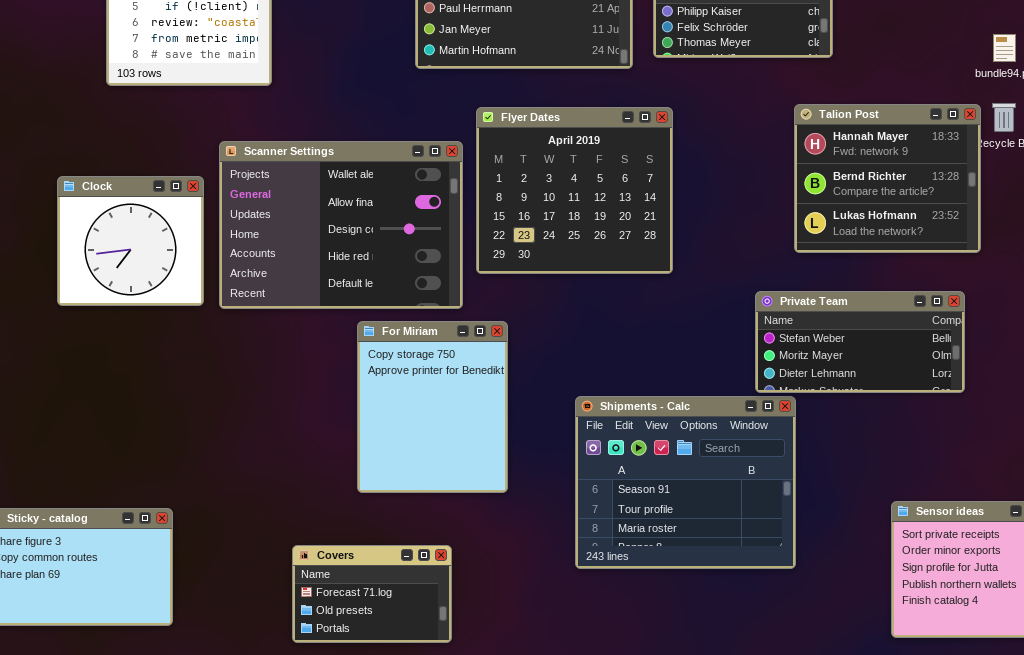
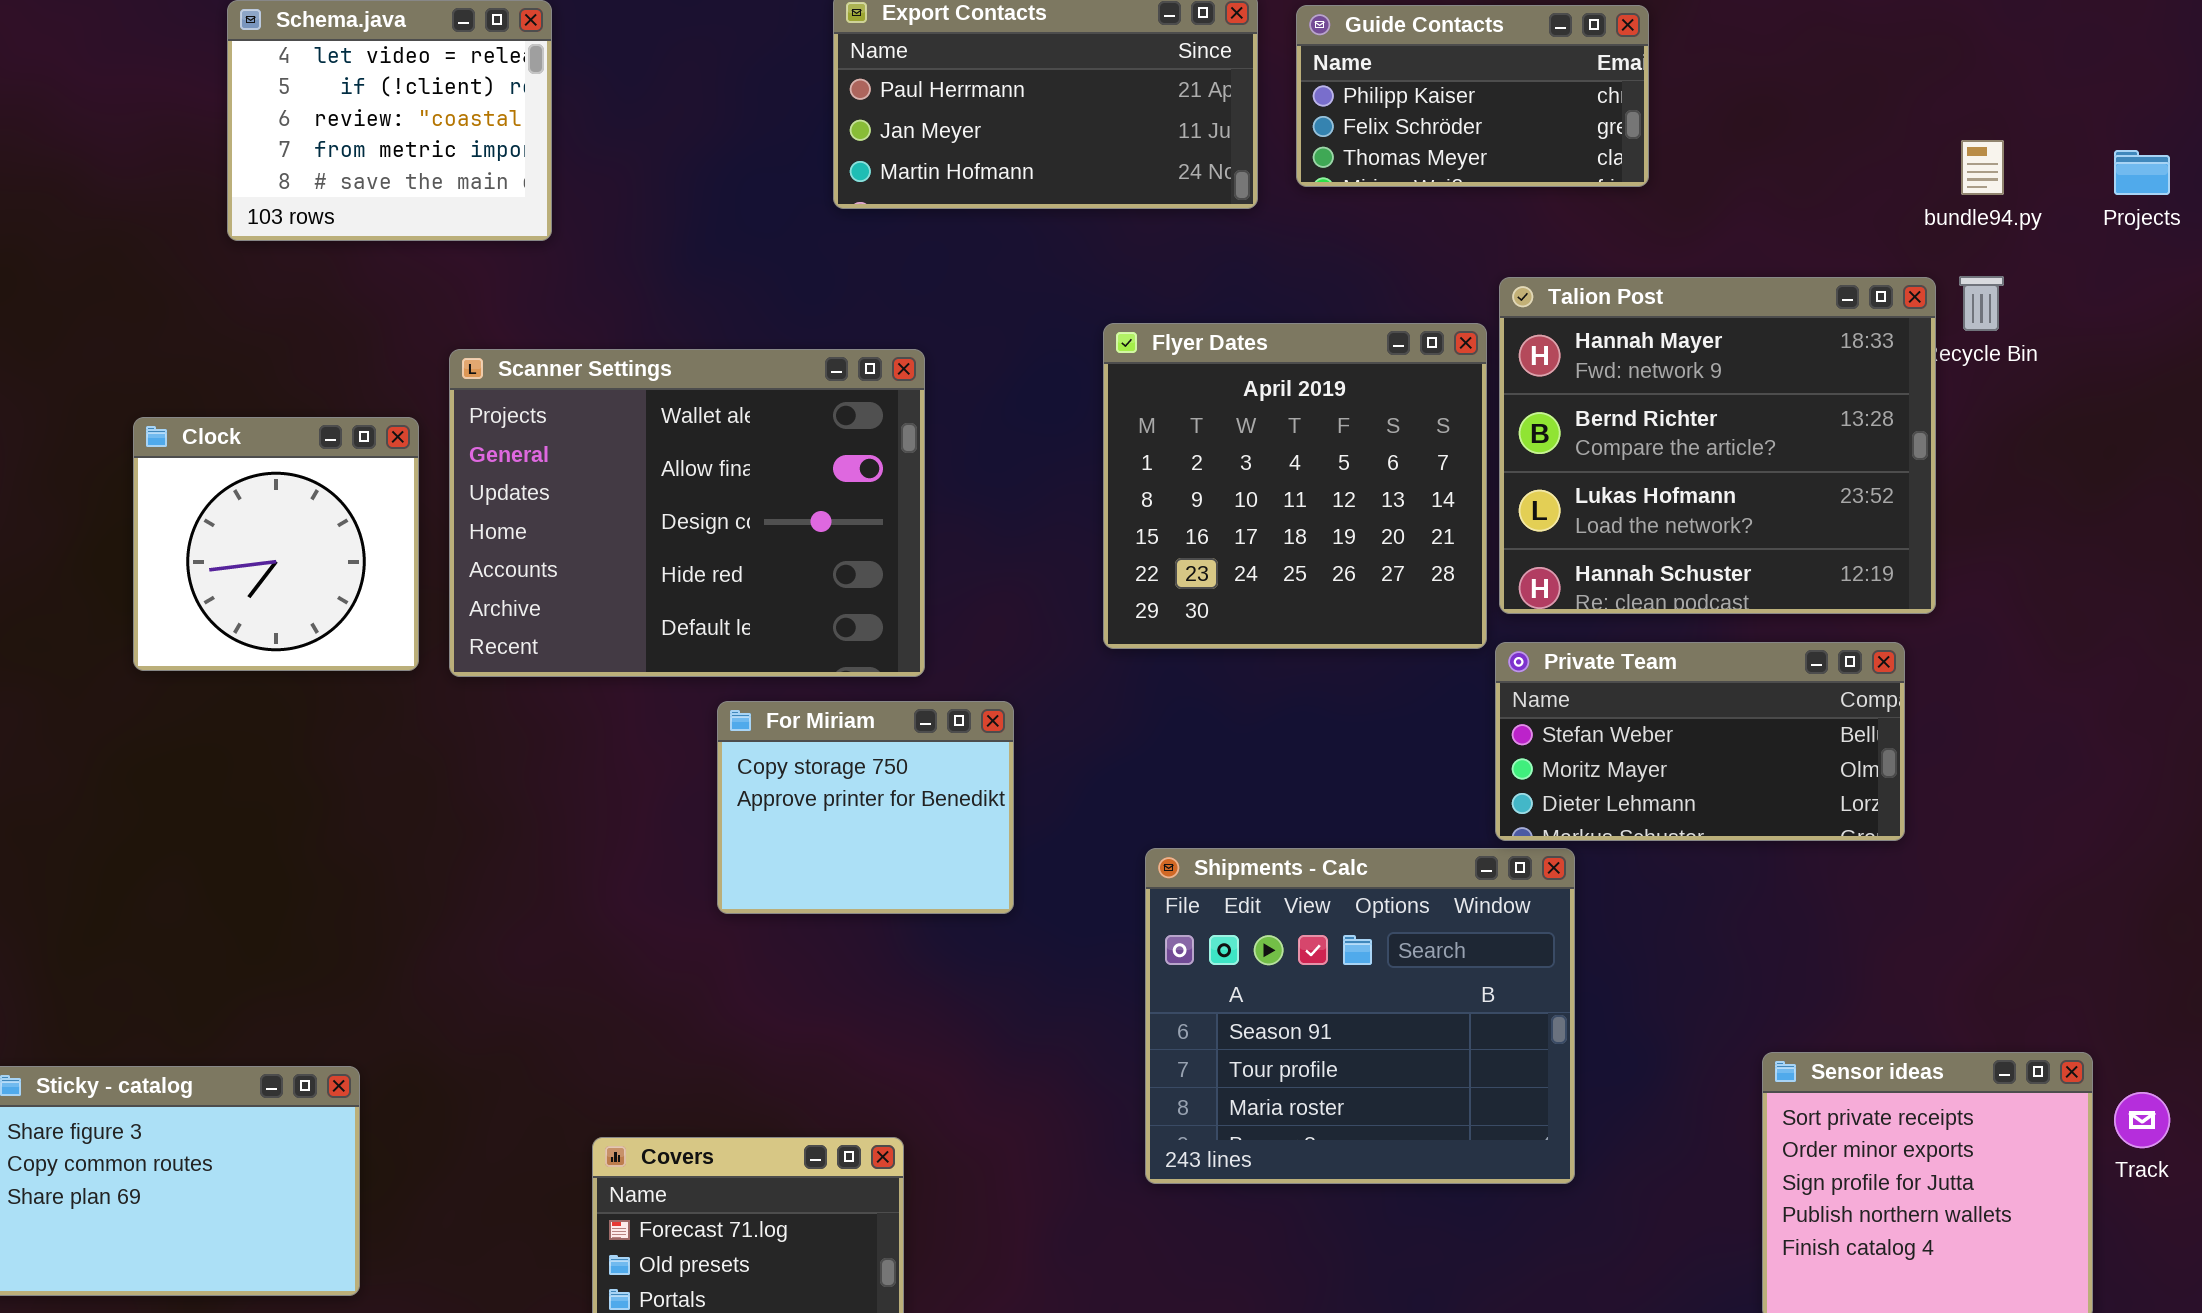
Talion Post: [794,104,981,253] -> [1499,277,1936,614], resized
Flyer Dates: [476,107,673,274] -> [1103,323,1487,649], moved
For Miriam: [357,321,508,493] -> [717,701,1014,914], resized

